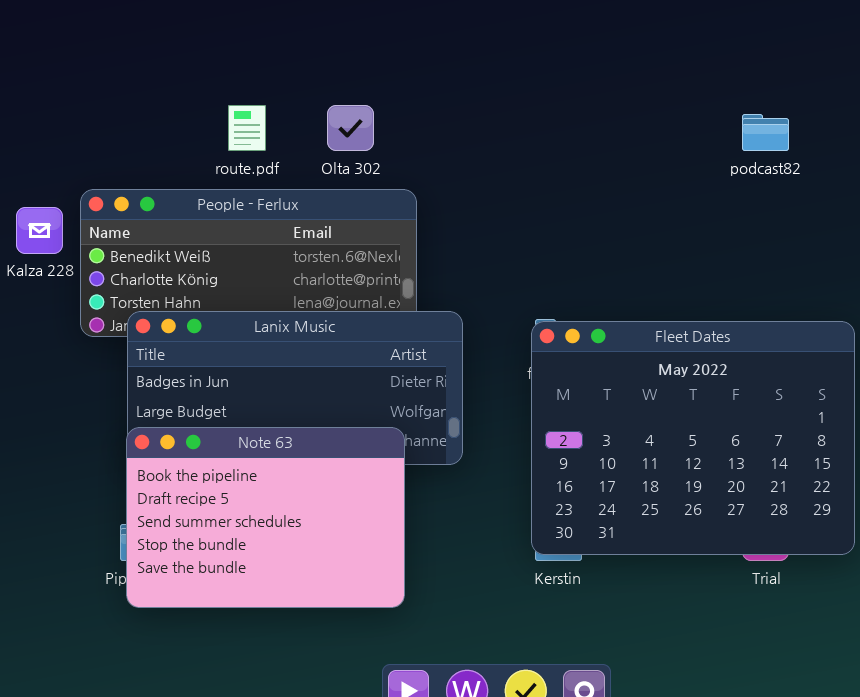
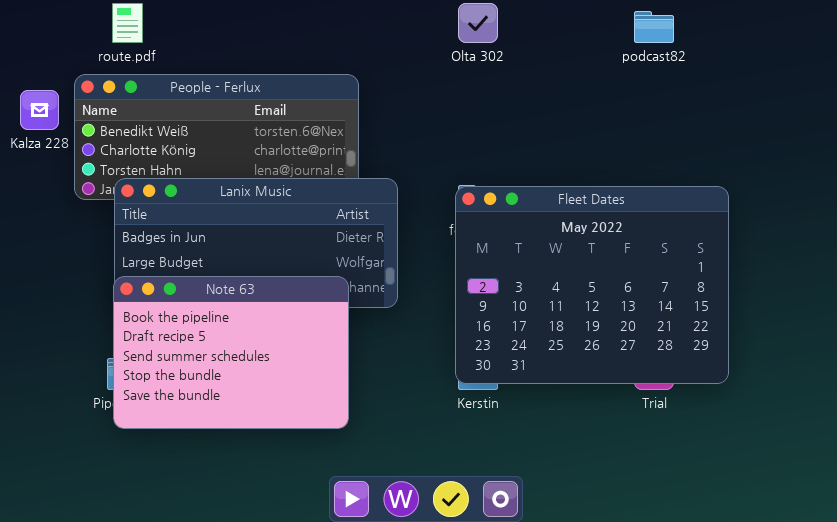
route.pdf: [228,105,266,151] -> [112,3,143,43], moved
Olta 302: [327,105,374,151] -> [458,3,498,43], moved

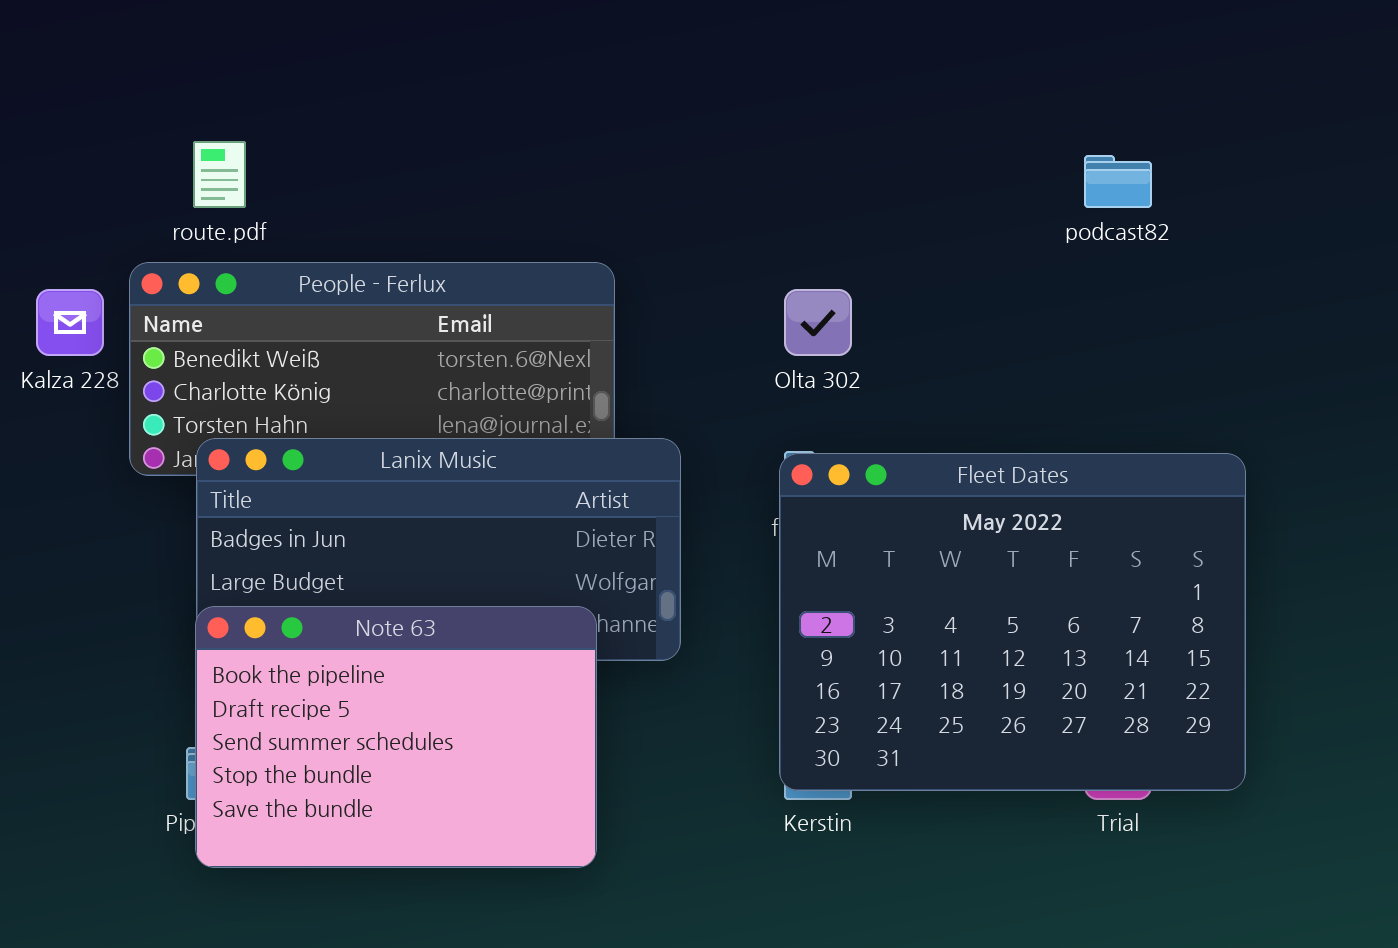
Olta 302: [458,3,498,43] -> [784,289,852,356], moved

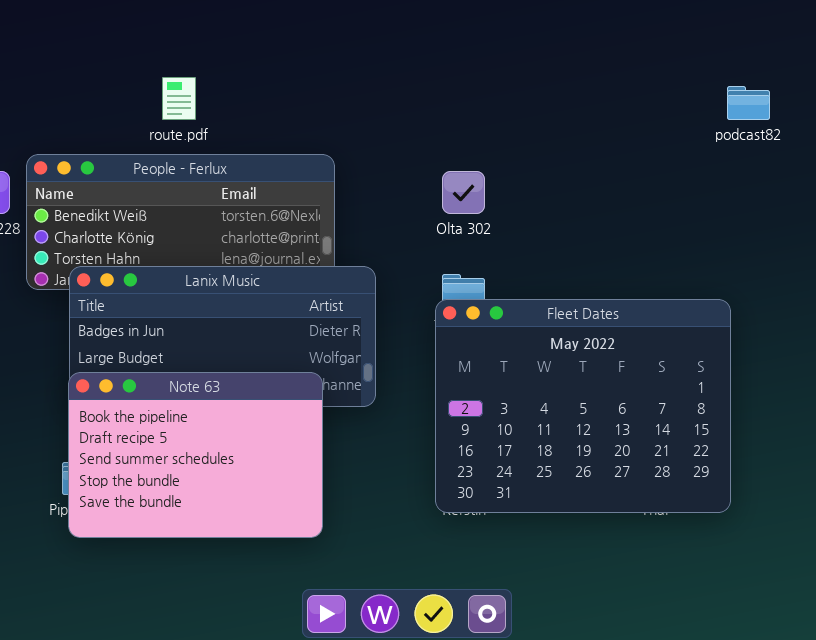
route.pdf: [193,141,246,208] -> [162,77,196,120], moved
podcast82: [1084,155,1152,208] -> [727,86,770,120], moved
Fleet Dates: [779,453,1246,791] -> [435,299,731,513], moved

